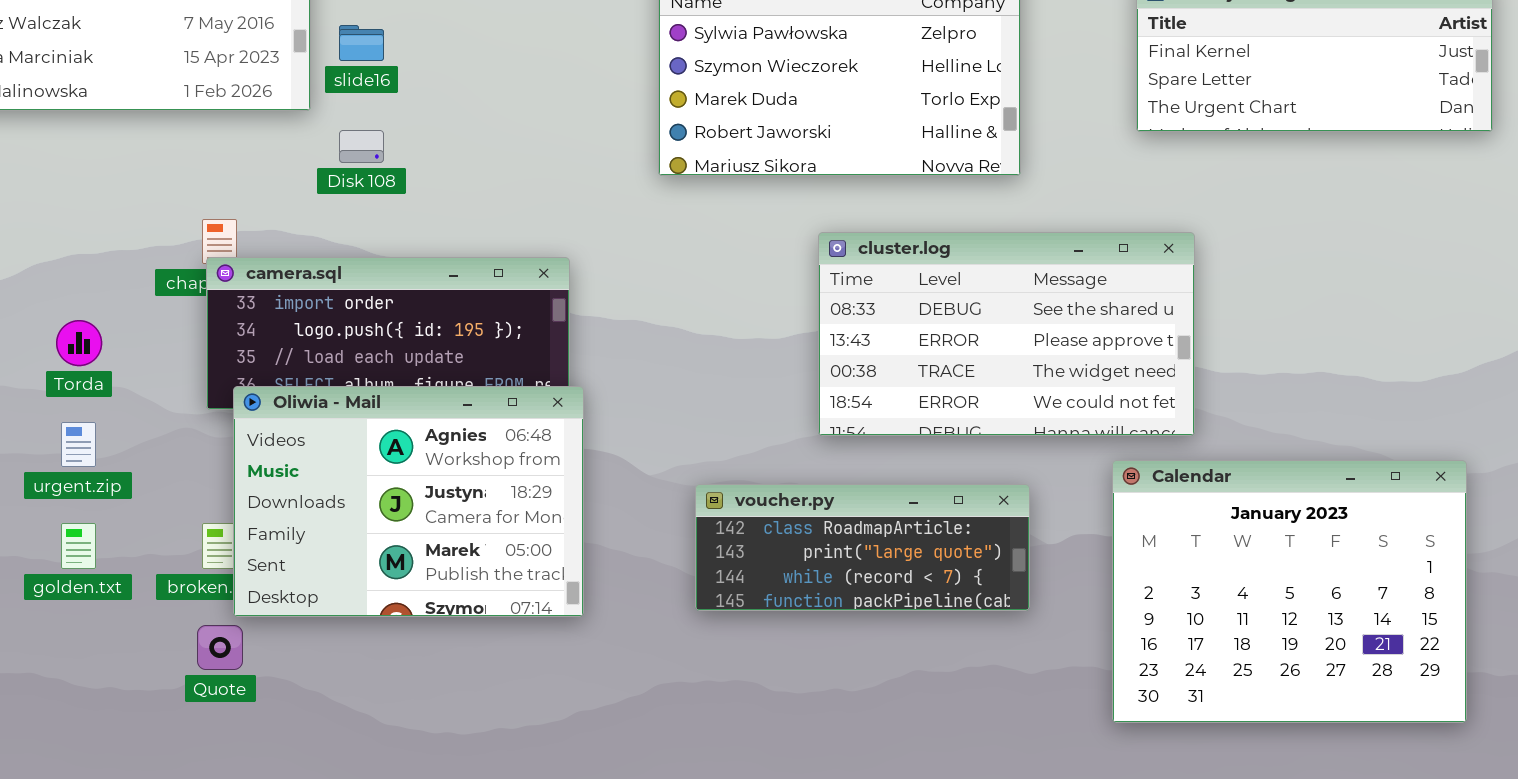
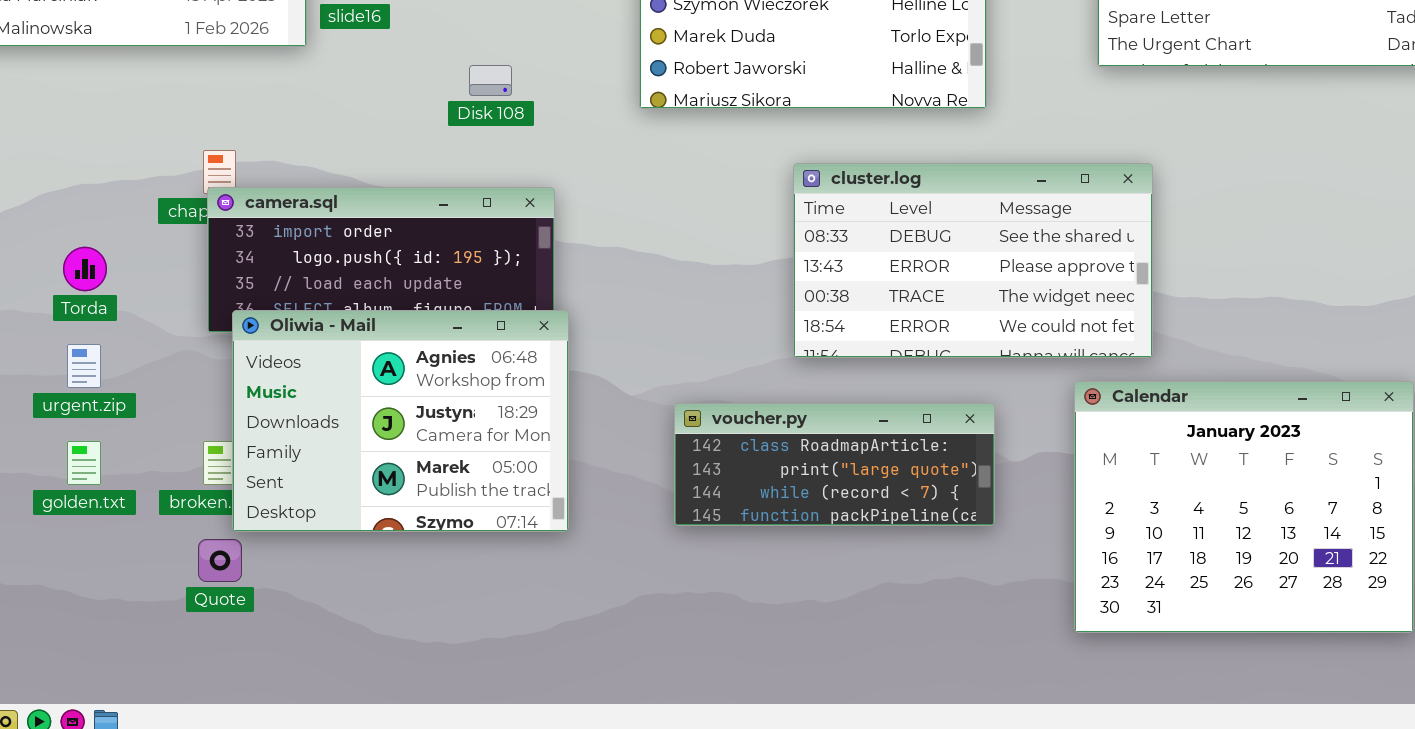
Disk 108: [339,130,384,163] -> [469,65,512,96], moved

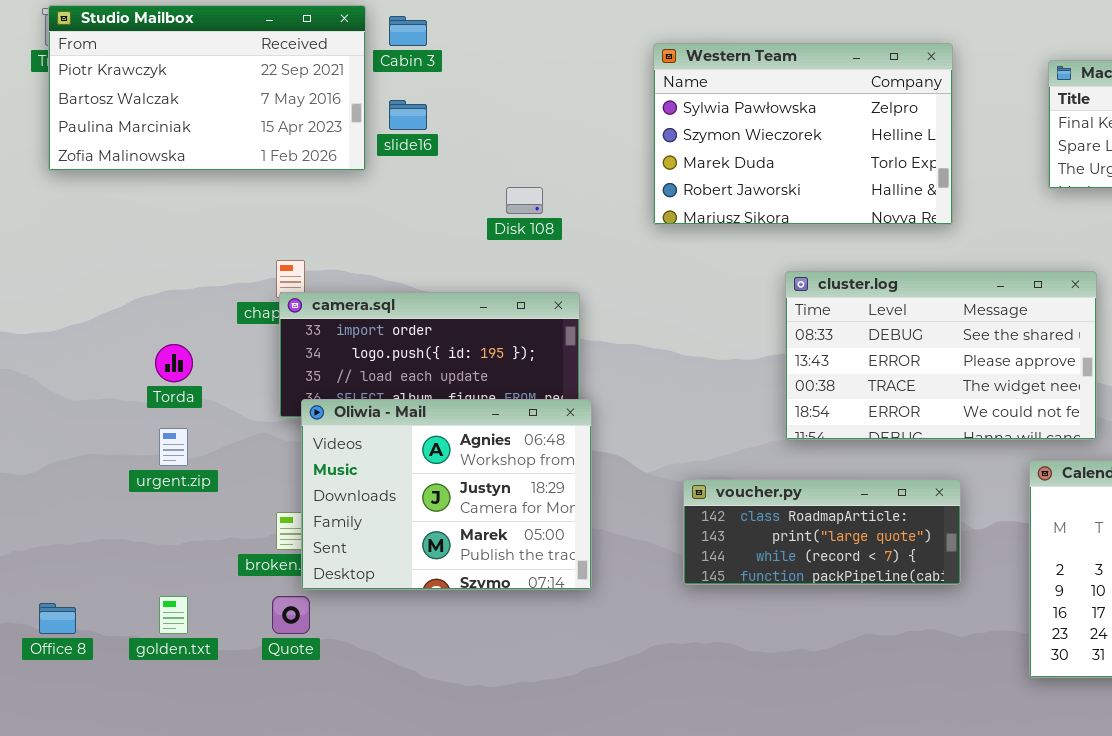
golden.txt: [67,441,101,485] -> [159,596,188,634], moved

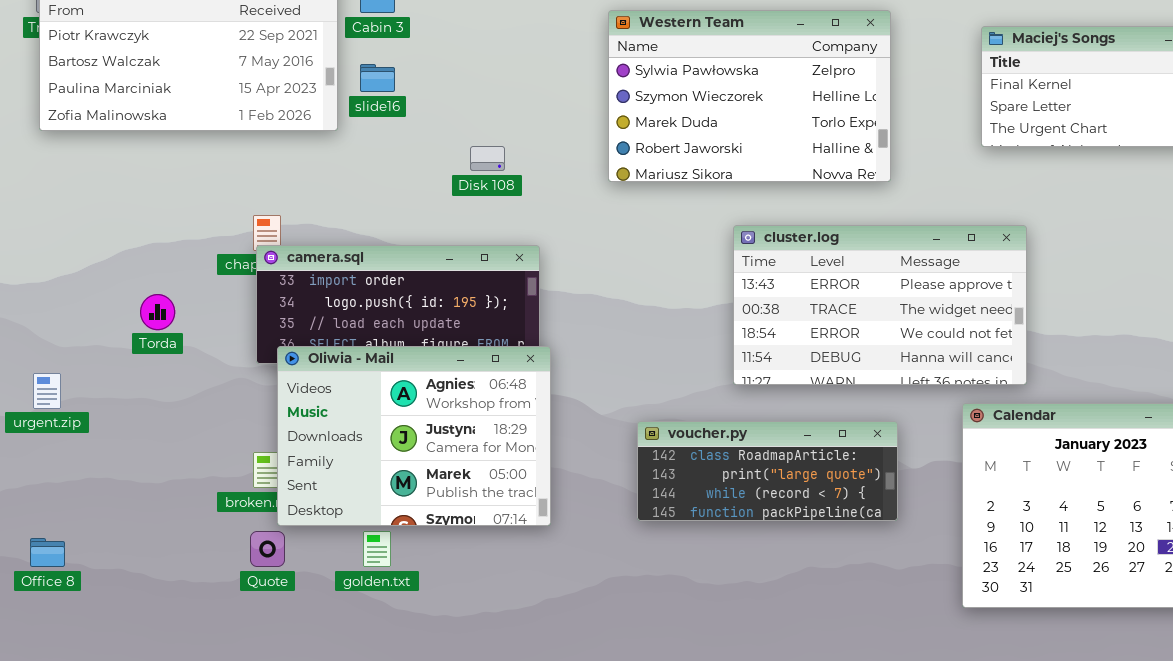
cluster.log: [785,271,1097,440] -> [733,225,1027,385], scrolled down 1 row
urgent.zip: [159,428,188,466] -> [33,373,61,409], moved
golden.txt: [159,596,188,634] -> [363,531,391,567], moved

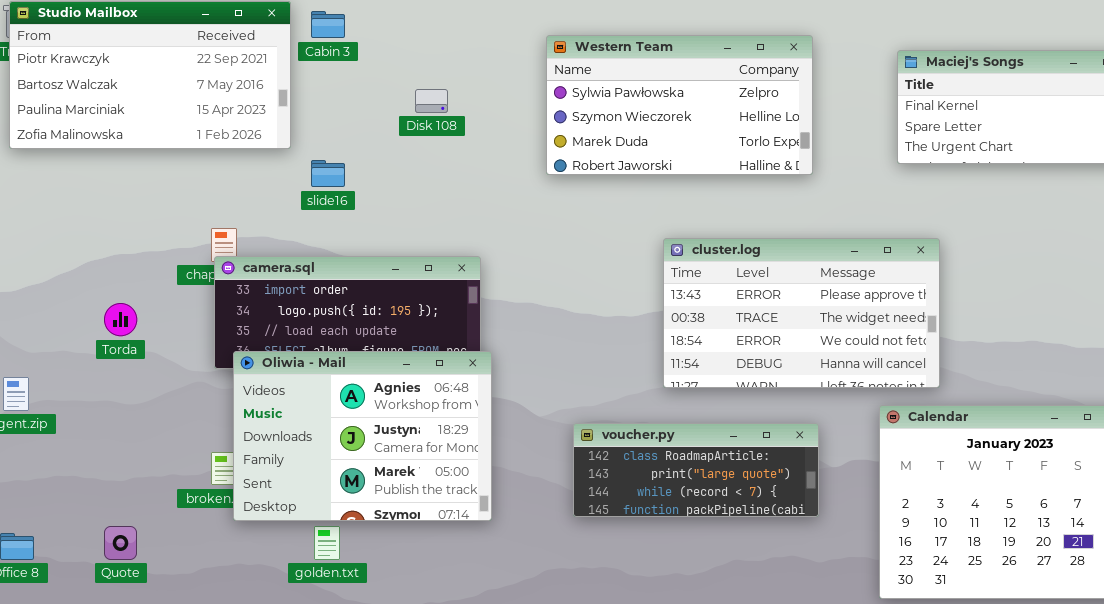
Western Team: [608,10,891,182] -> [546,35,813,175], resized
slide16: [360,64,395,92] -> [311,160,345,187], moved
Disk 108: [470,146,505,171] -> [415,89,448,113], moved
Quote: [250,531,285,567] -> [104,526,137,560], moved

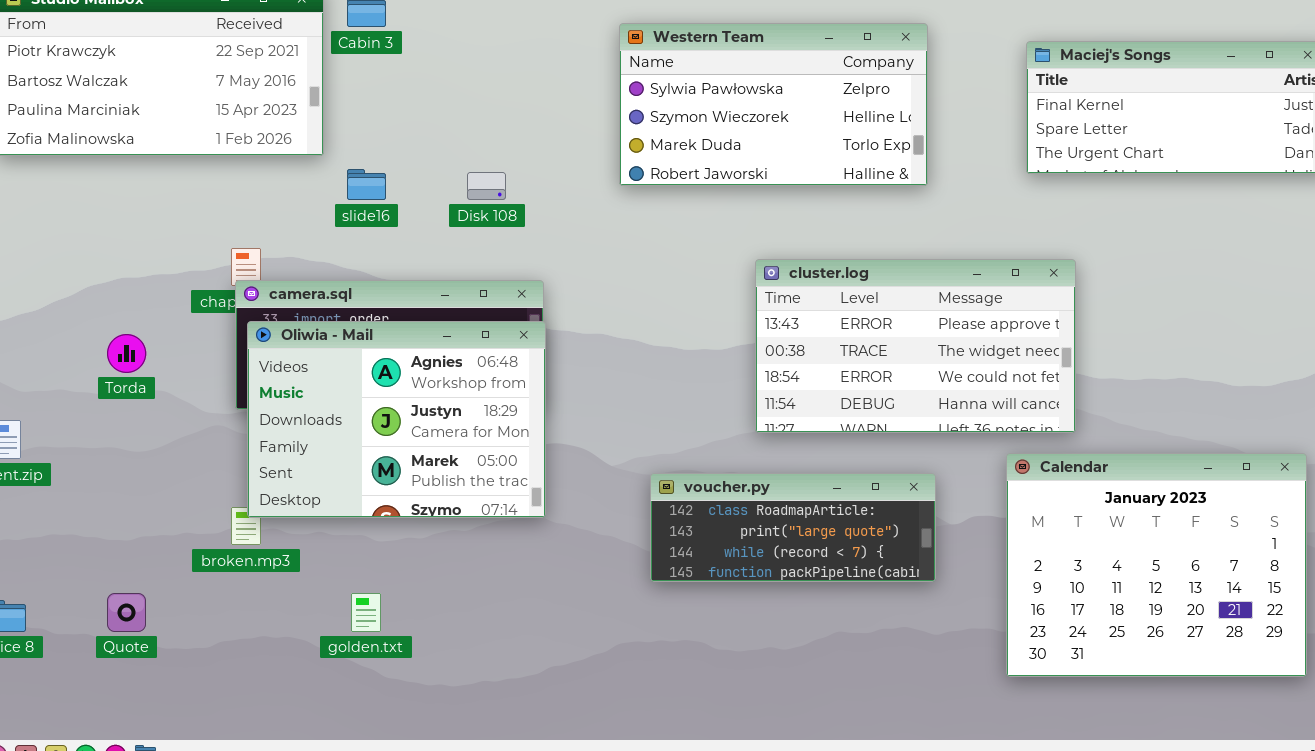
Disk 108: [415,89,448,113] -> [467,172,506,200], moved
Oliwia - Mail: [233,351,492,521] -> [247,321,546,518], moved

